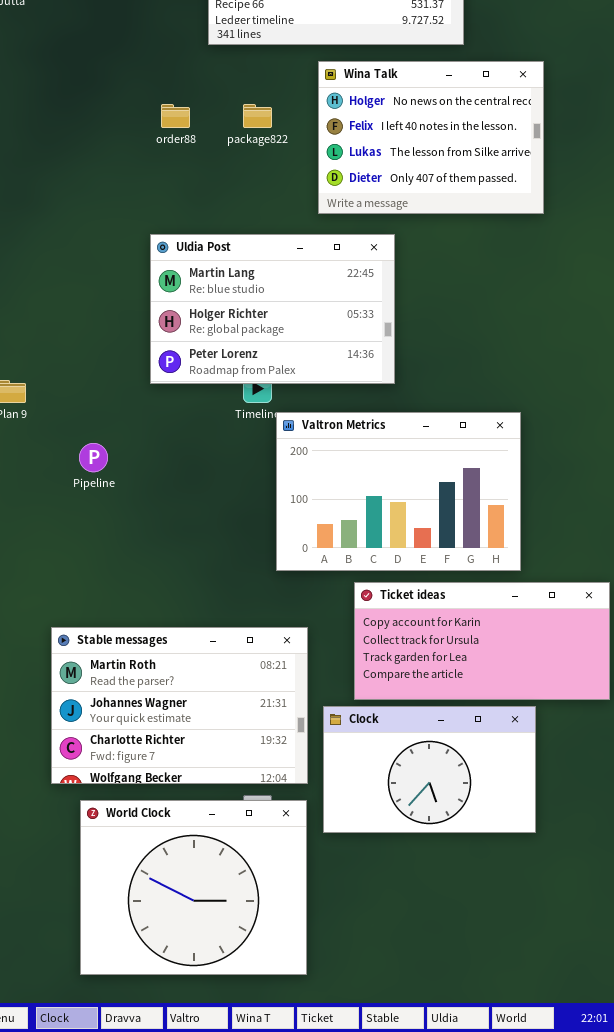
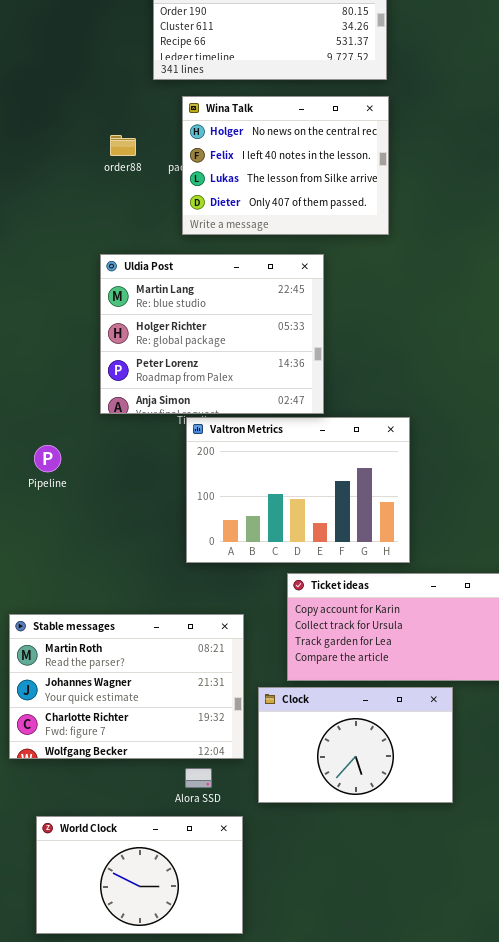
Wina Talk: [318,61,544,214] -> [182,96,389,235], moved
Uldia Post: [150,234,395,384] -> [100,254,324,414], resized
Valtron Metrics: [276,412,521,571] -> [186,417,410,563], moved
World Clock: [80,800,307,975] -> [36,816,243,934], resized

